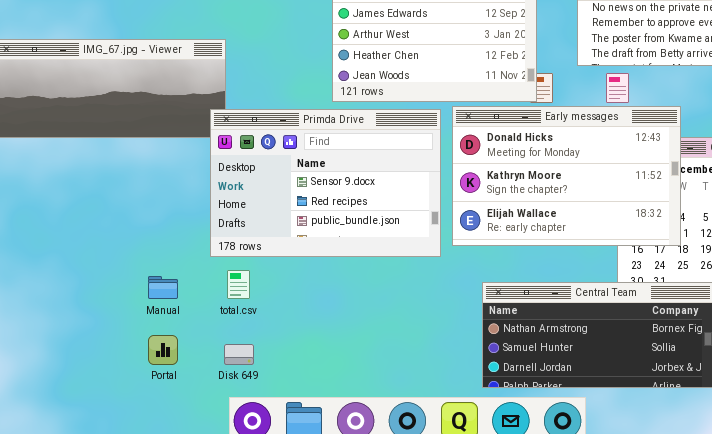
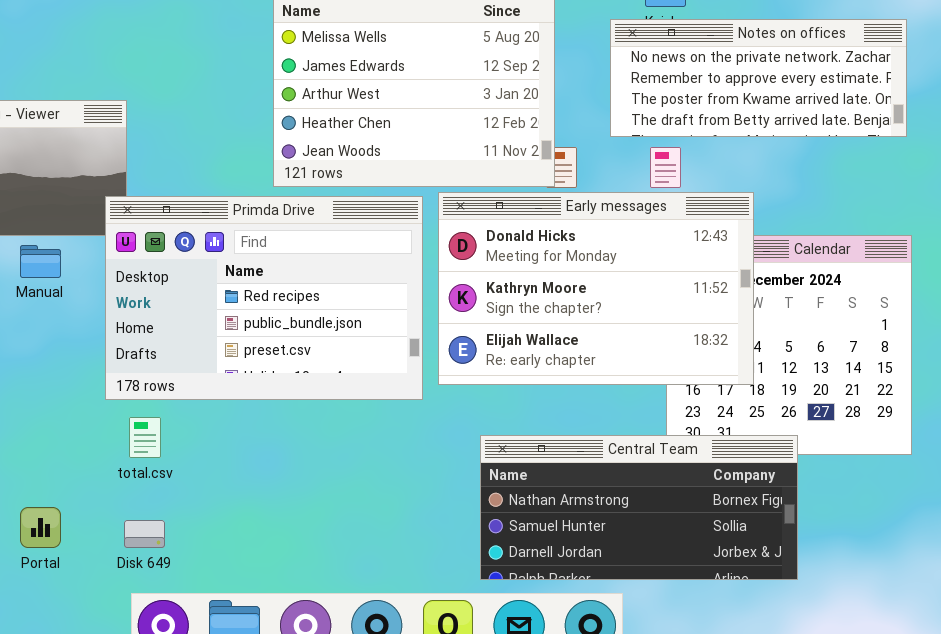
Primda Drive: [210,109,441,257] -> [105,196,423,400], scrolled down 1 row
Manual: [148,276,178,299] -> [20,245,61,278], moved

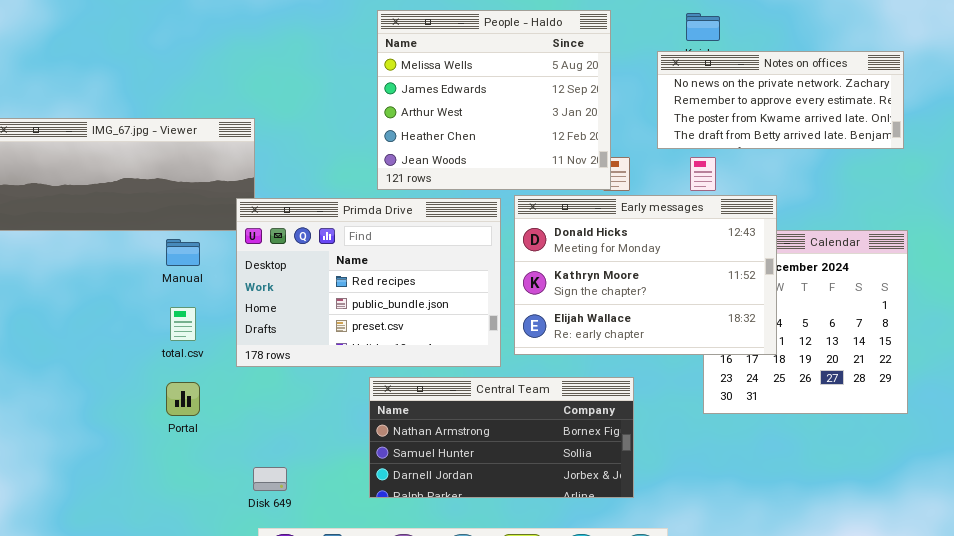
total.csv: [129,417,161,458] -> [170,307,196,341], moved
Central Team: [480,435,798,580] -> [369,377,634,498], moved
Portal: [20,507,61,548] -> [166,382,200,416], moved

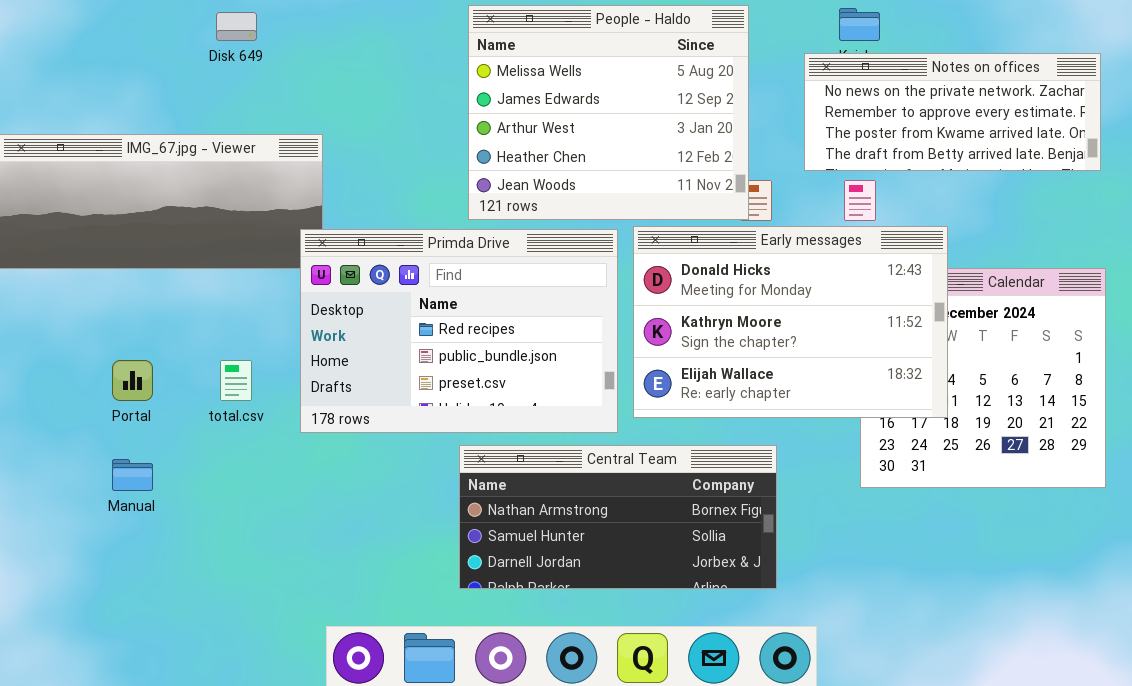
Manual: [166,239,200,266] -> [112,459,153,491], moved
Portal: [166,382,200,416] -> [112,360,153,401], moved
Disk 649: [253,467,287,491] -> [216,12,257,41], moved

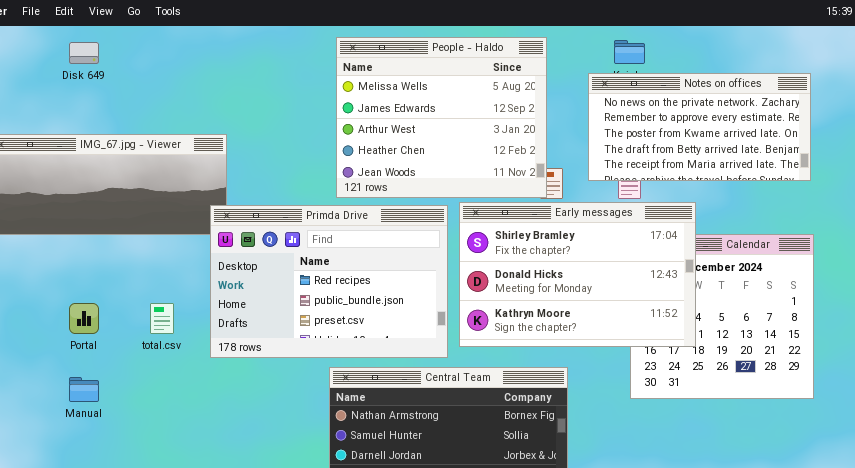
Disk 649: [216,12,257,41] -> [69,42,99,64], moved
Notes on offices: [804,53,1101,171] -> [588,73,811,181], resized
Early messages: [633,226,948,418] -> [459,202,696,347], scrolled up 1 row

